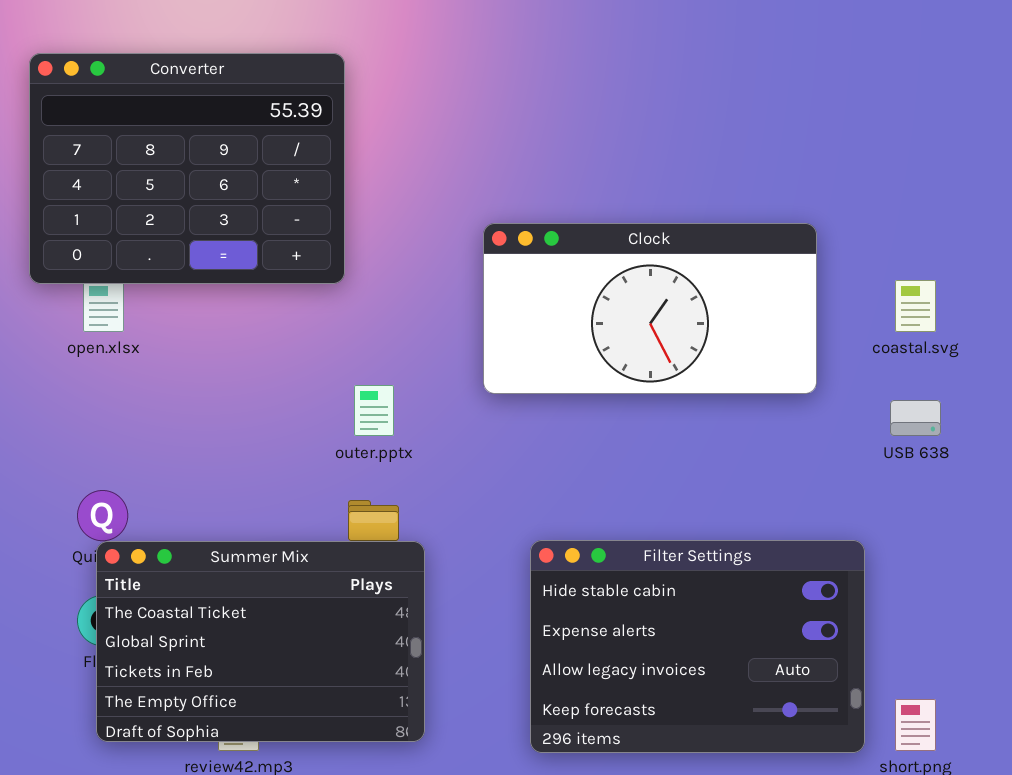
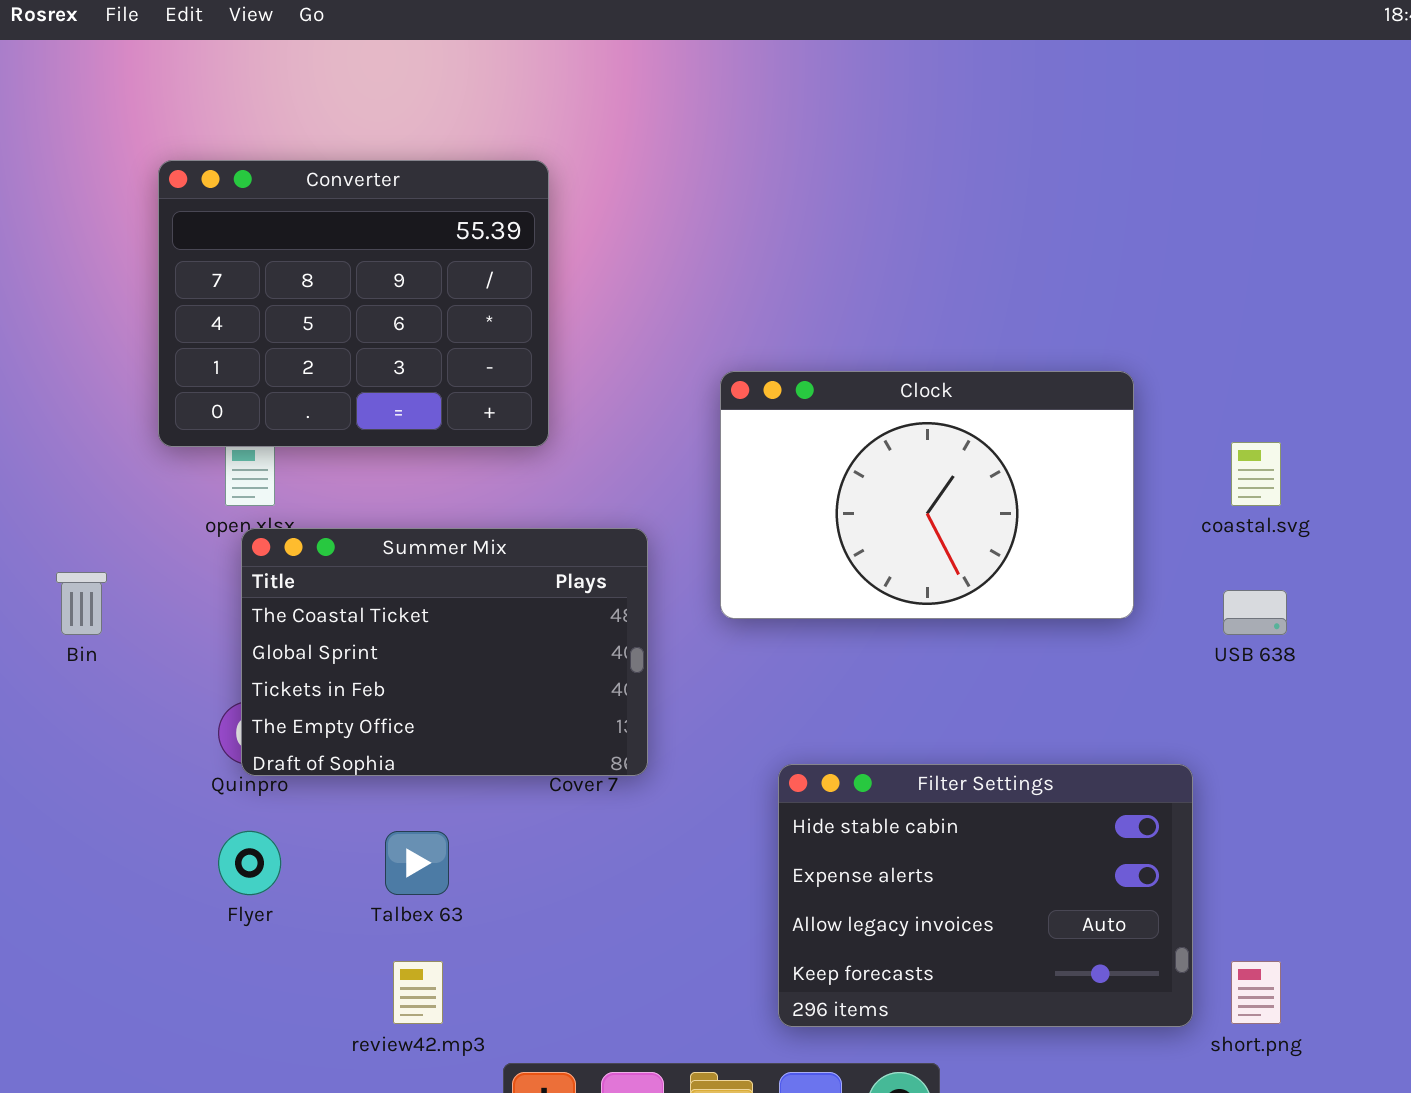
Clock: [483,223,817,394] -> [720,371,1134,619], resized
Summer Mix: [96,541,425,742] -> [241,528,648,776], moved

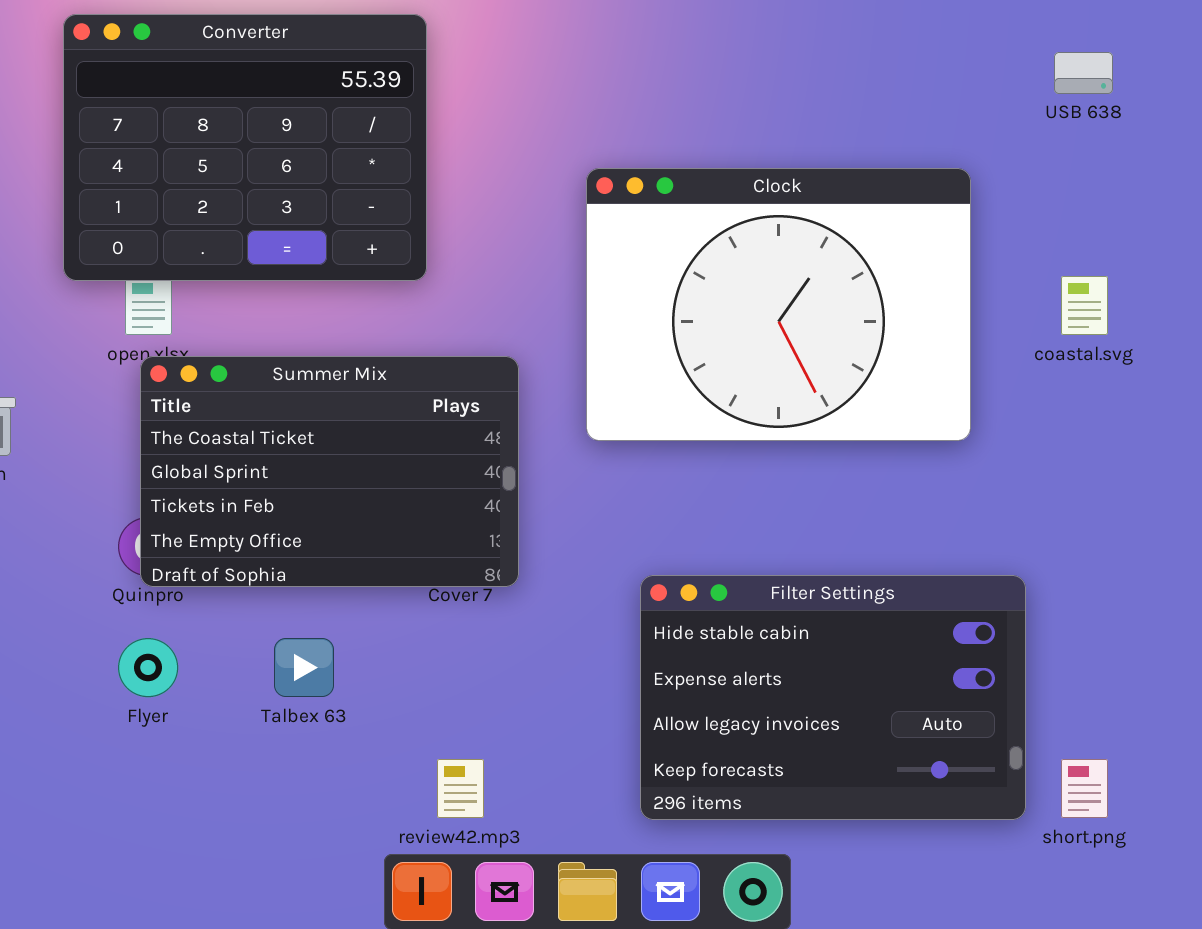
Clock: [720,371,1134,619] -> [586,168,971,441], resized
USB 638: [1223,590,1287,635] -> [1054,52,1113,94], moved
review42.mp3: [393,961,443,1024] -> [437,759,484,818], moved

